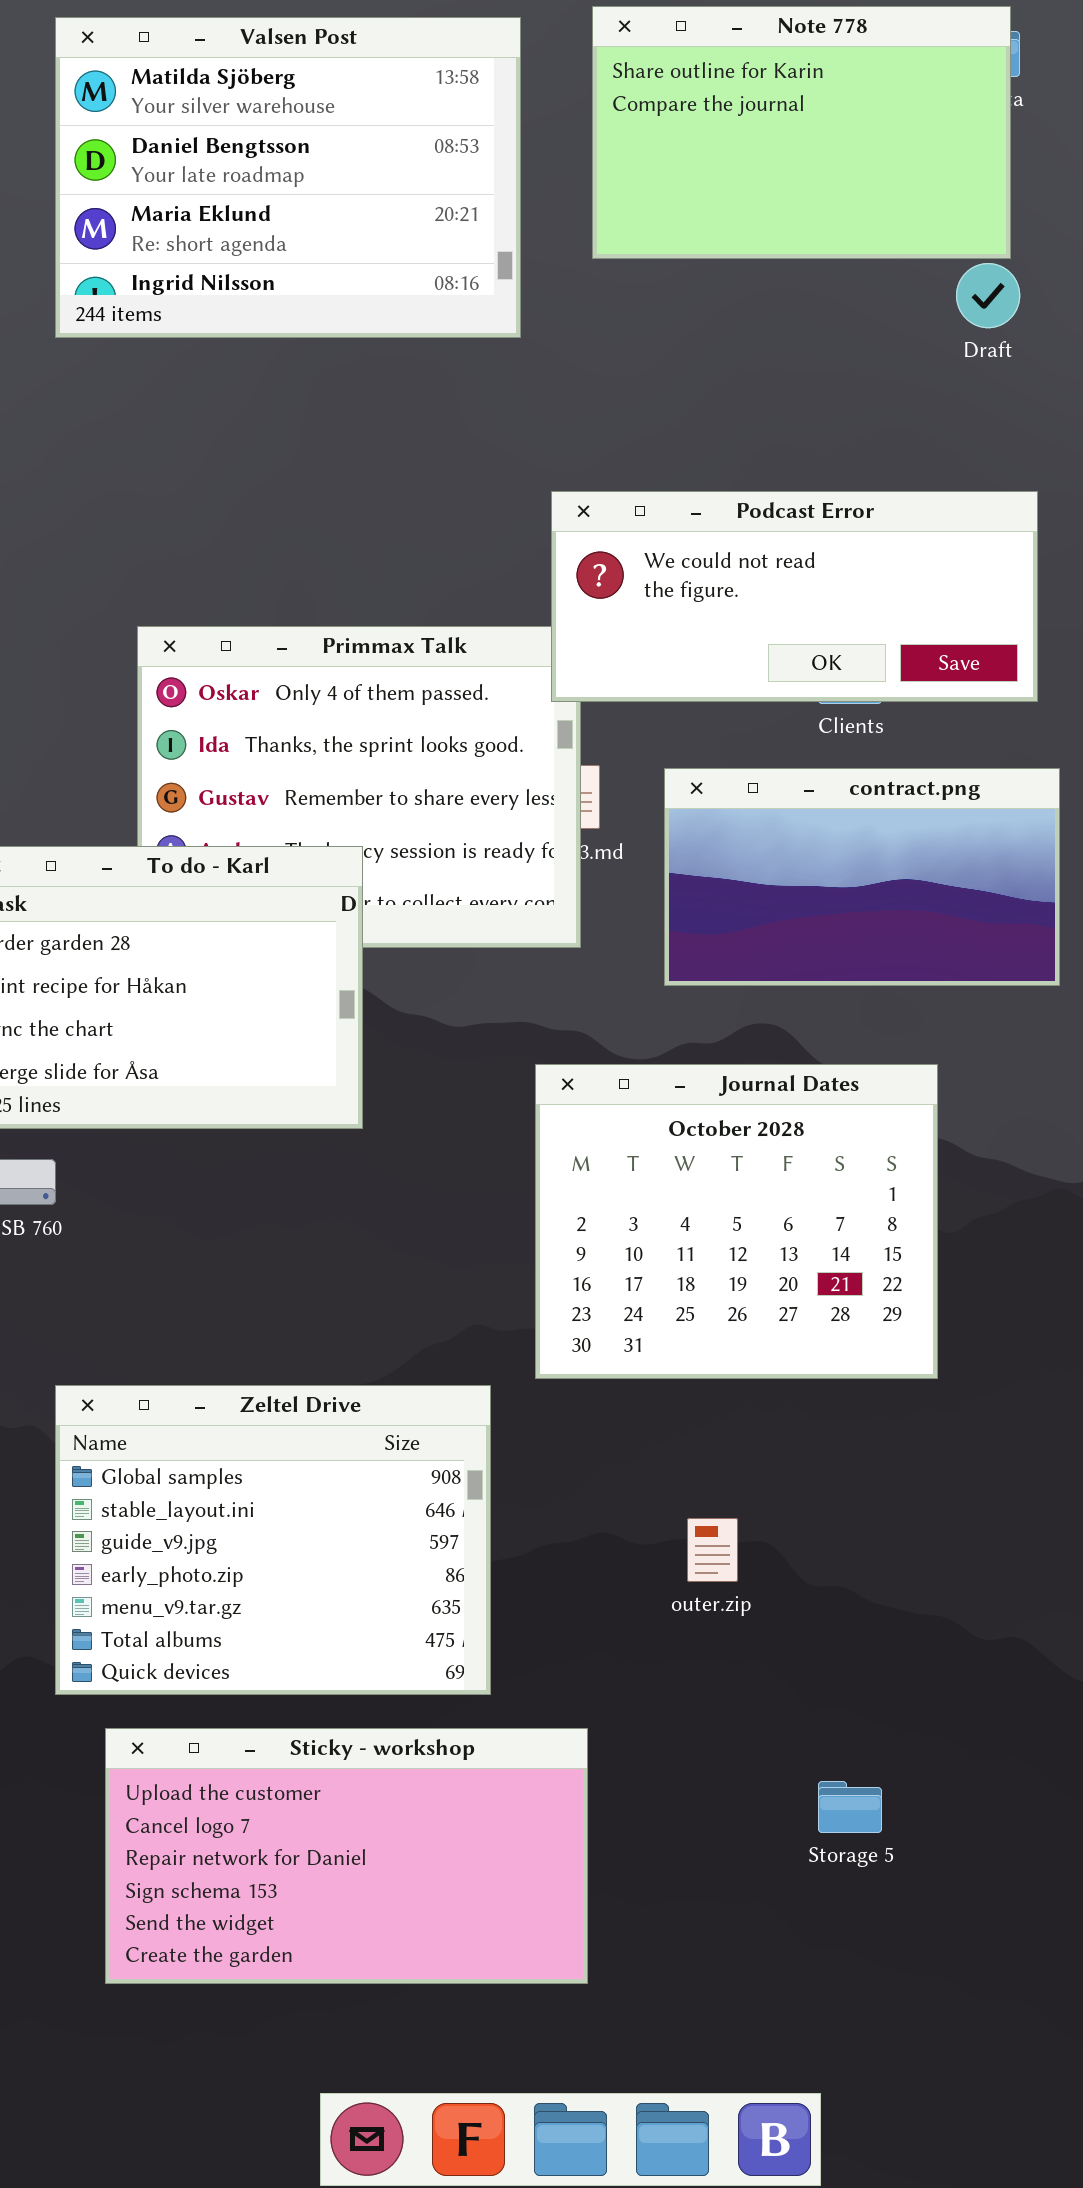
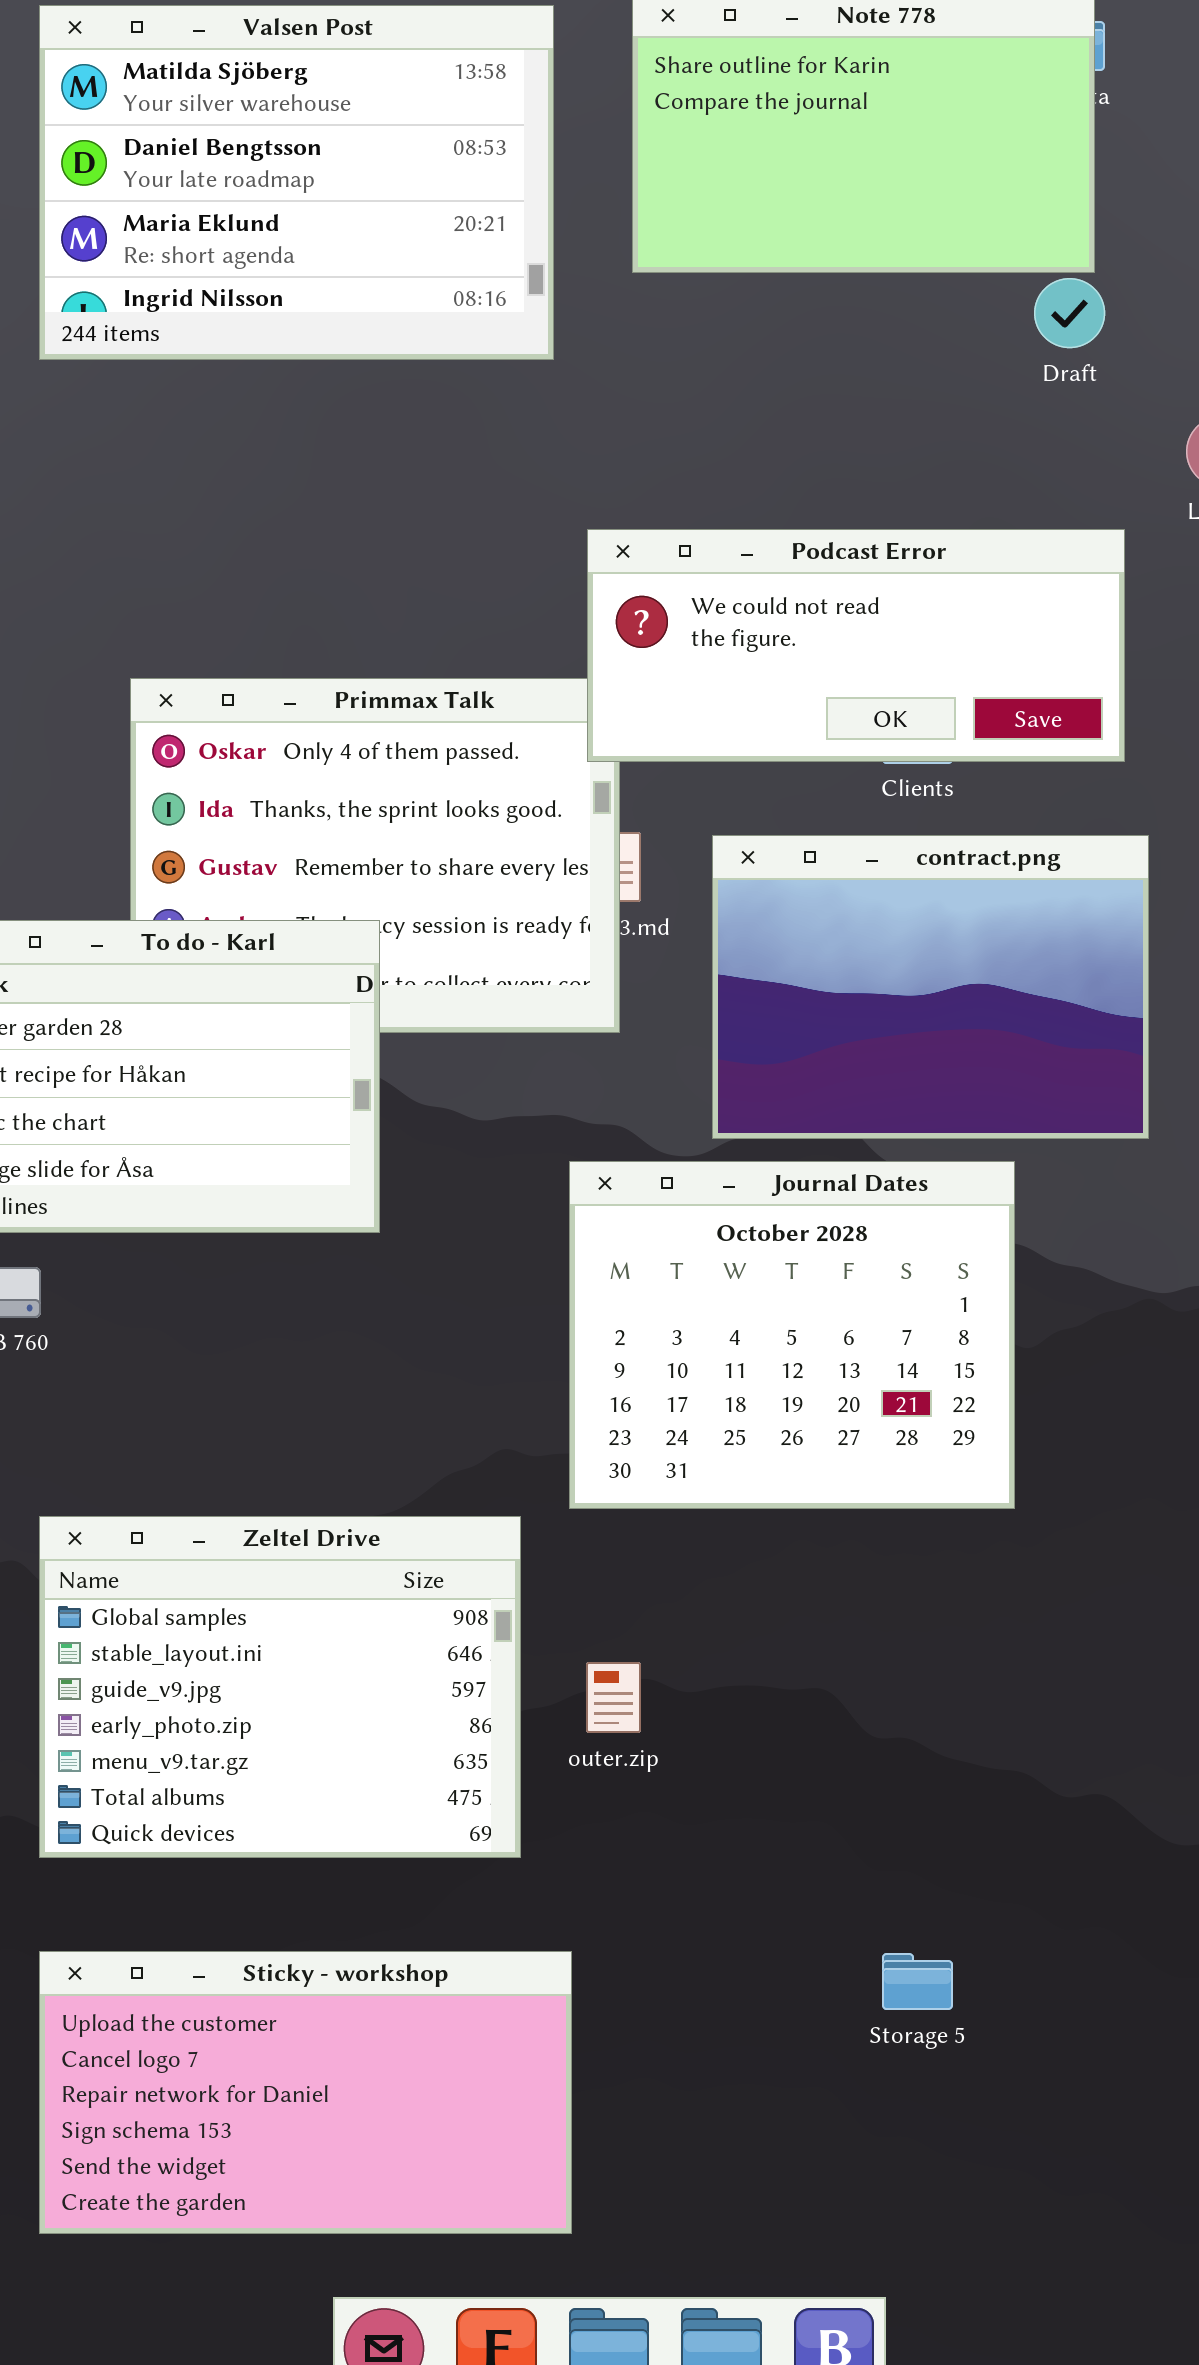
contract.png: [664,768,1060,986] -> [712,835,1149,1139], resized
outer.zip: [687,1518,738,1582] -> [586,1662,641,1733], moved
Sticky - workshop: [105,1728,588,1984] -> [39,1951,572,2234], moved

